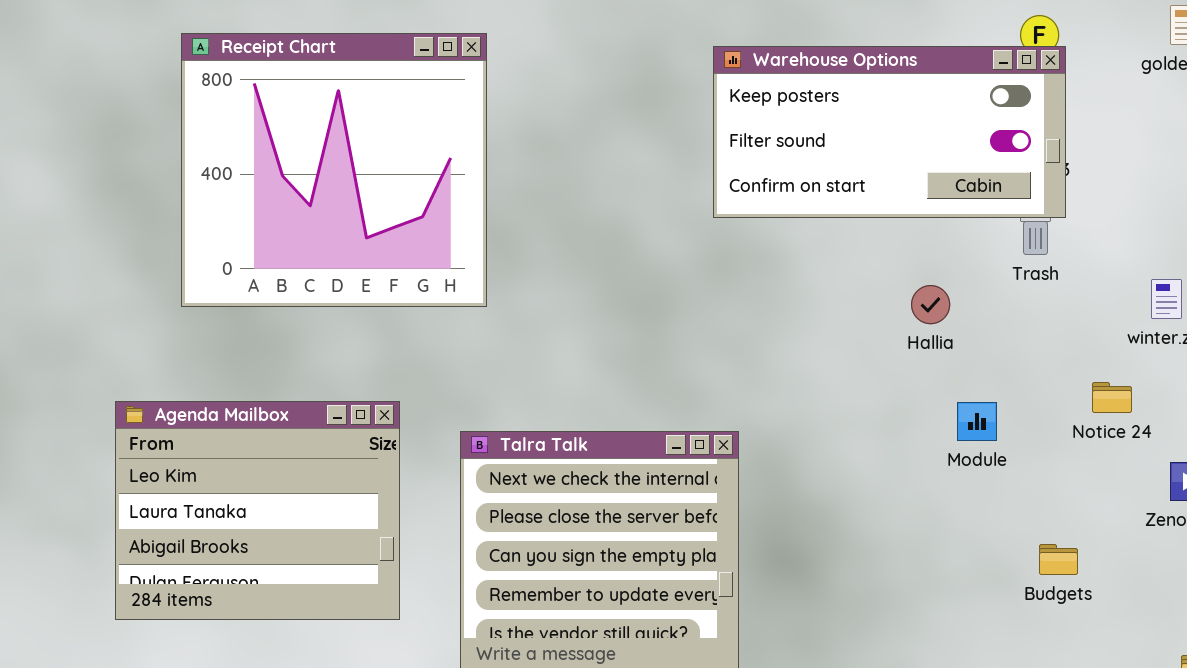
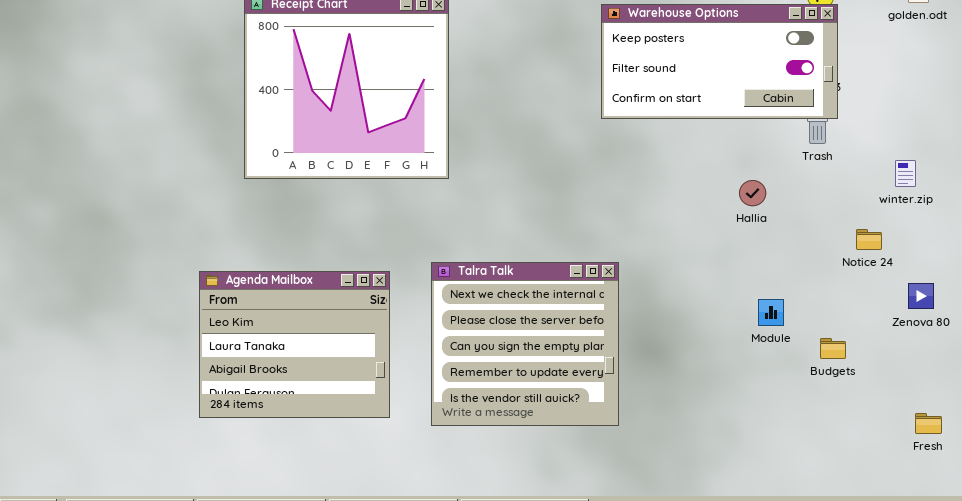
Hallia: [911,285,950,324] -> [739,180,766,206], moved
Agenda Mailbox: [115,401,400,620] -> [199,271,390,418], moved
Module: [957,402,997,441] -> [758,299,784,326], moved

